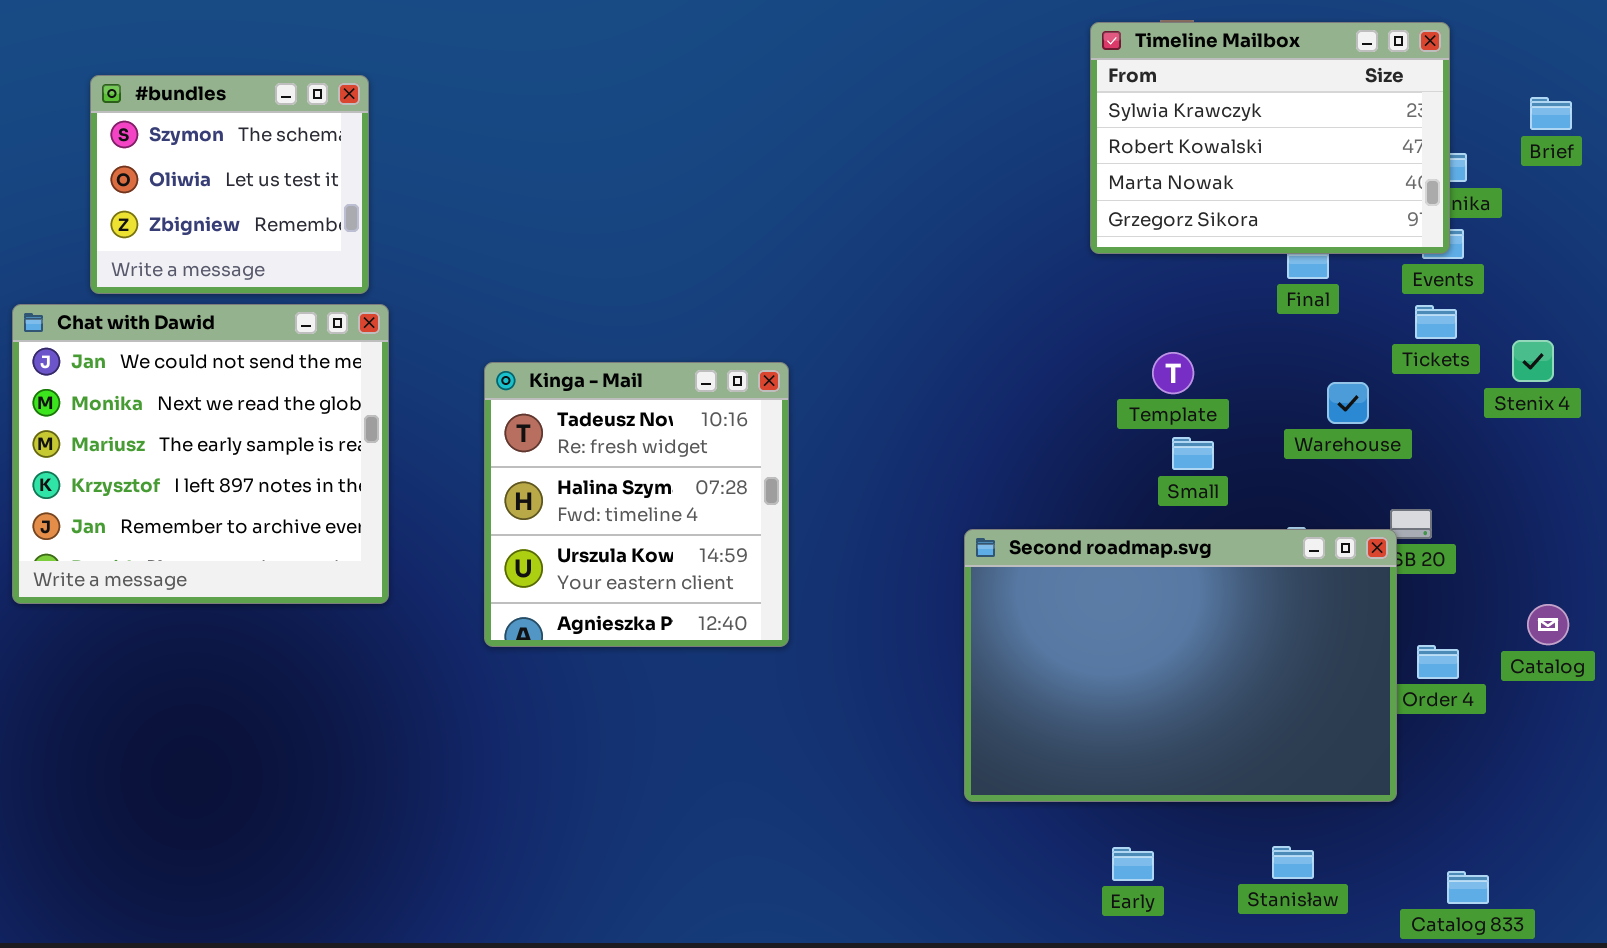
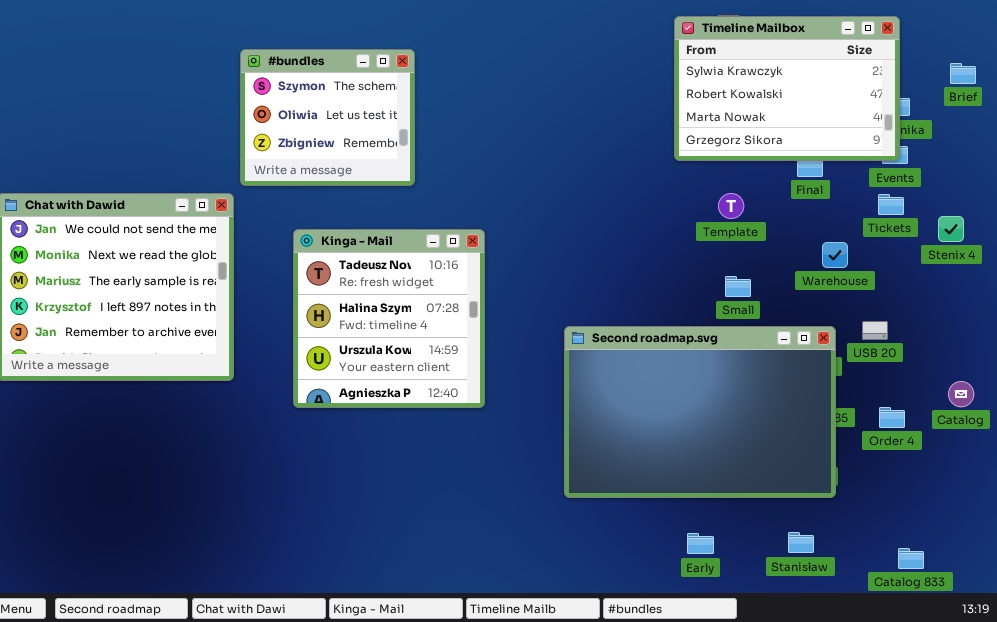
#bundles: [90,75,369,294] -> [240,49,415,186], moved
Template: [1152,352,1194,394] -> [718,193,744,219], moved
Second roadmap.svg: [964,529,1397,802] -> [564,326,836,498], moved

